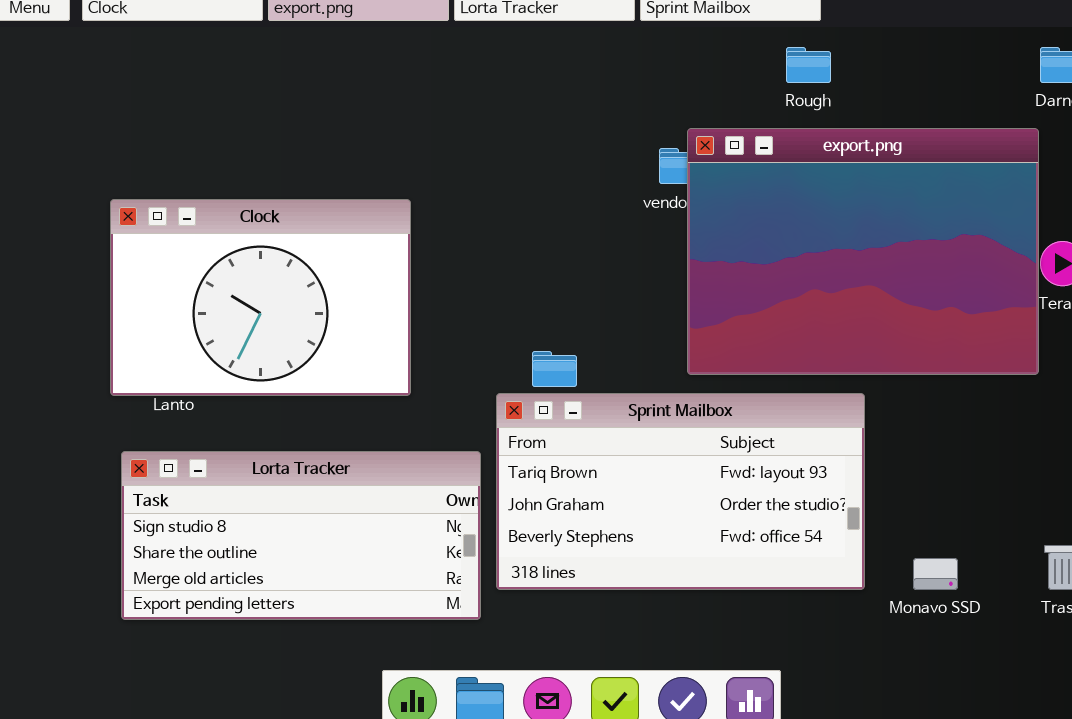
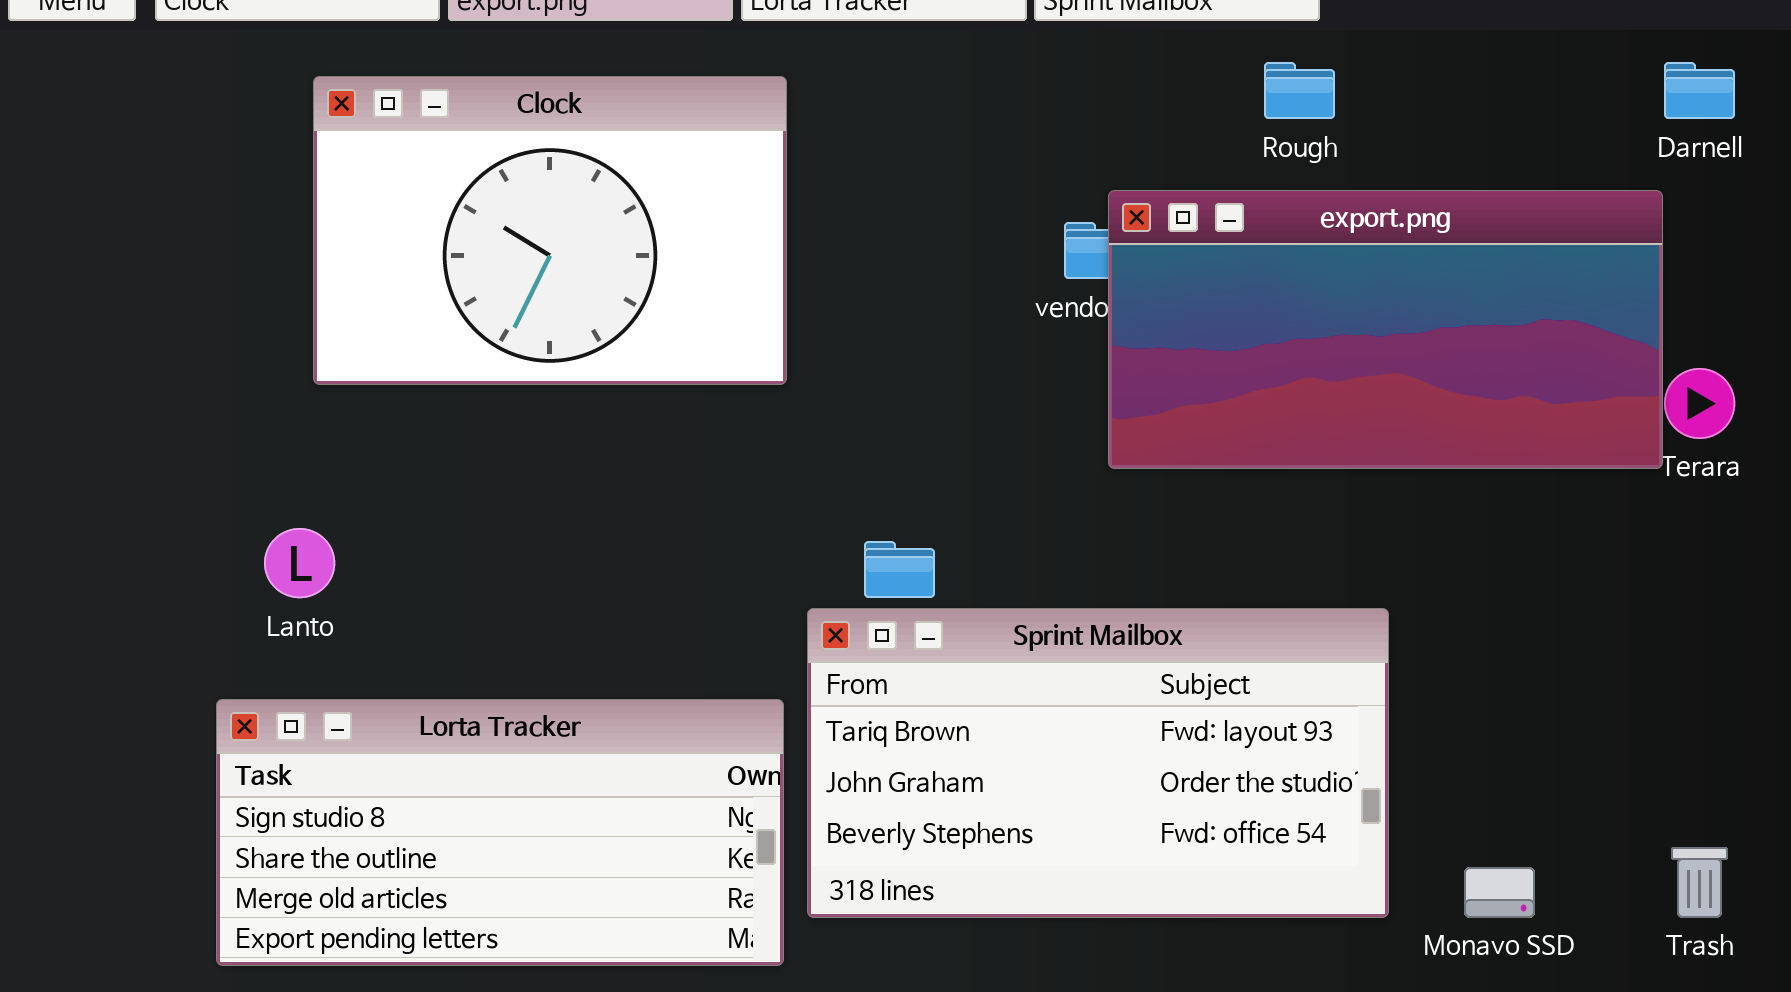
export.png: [687,128,1039,375] -> [1108,190,1663,469], resized
Clock: [110,199,411,396] -> [313,76,787,385], moved

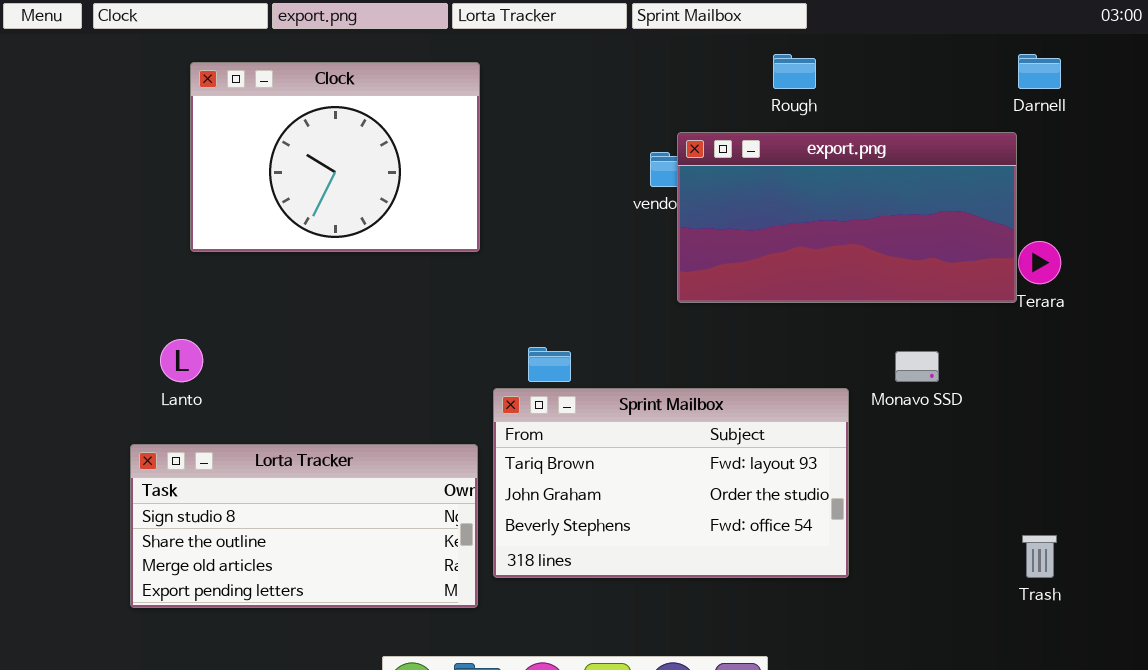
Monavo SSD: [1464,867,1535,918] -> [895,351,939,382], moved

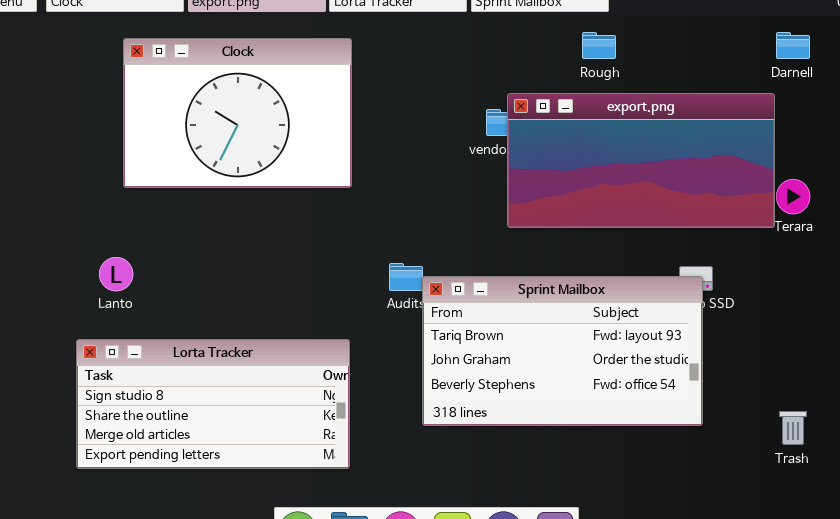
Sprint Mailbox: [493,388,849,578] -> [422,276,703,426], moved

